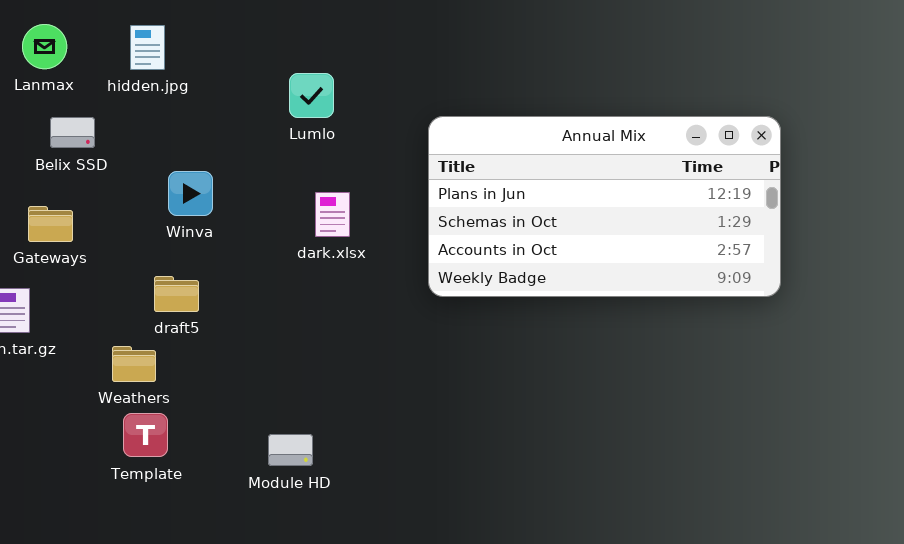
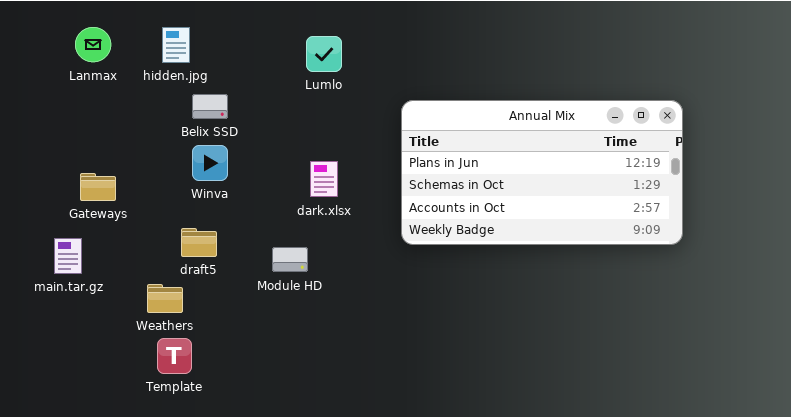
Lumlo: [289,73,334,118] -> [306,36,342,72], moved
Belix SSD: [50,117,95,148] -> [192,94,228,119], moved
Module HD: [268,434,313,466] -> [272,247,308,272], moved

